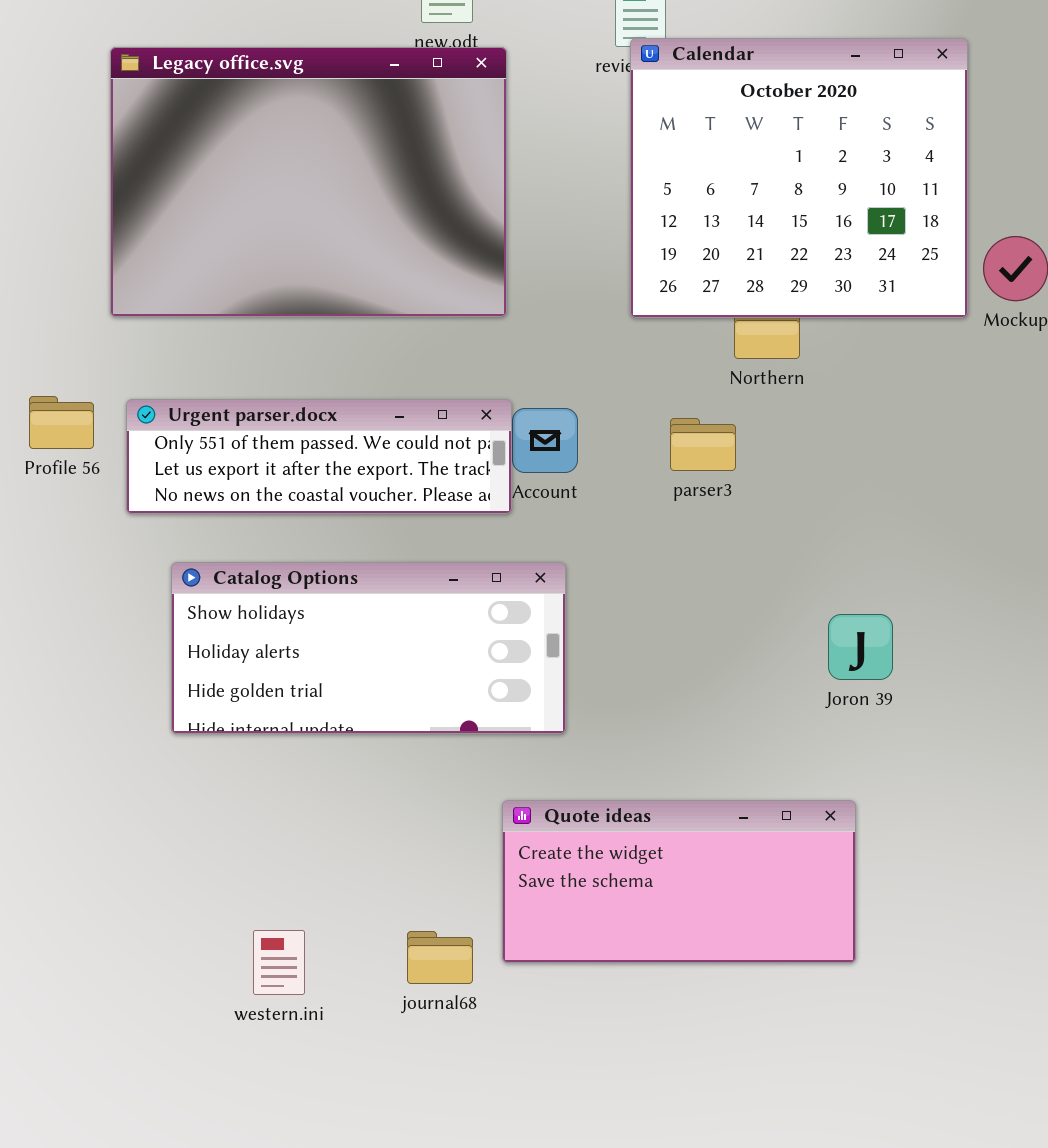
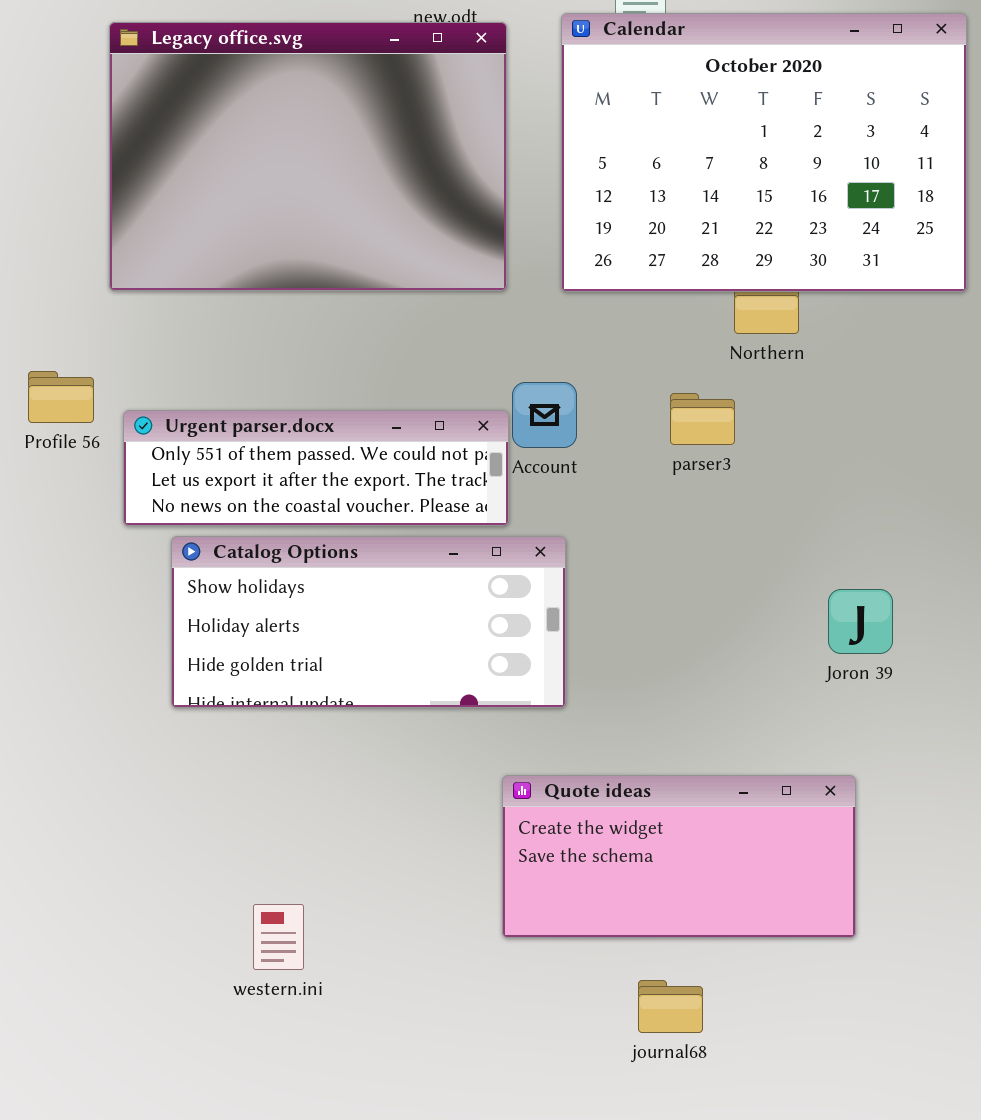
Calendar: [630,38,968,318] -> [561,13,967,292], resized
Urgent parser.docx: [126,399,512,514] -> [123,410,509,526], moved
journal68: [407,931,473,984] -> [638,980,703,1033], moved

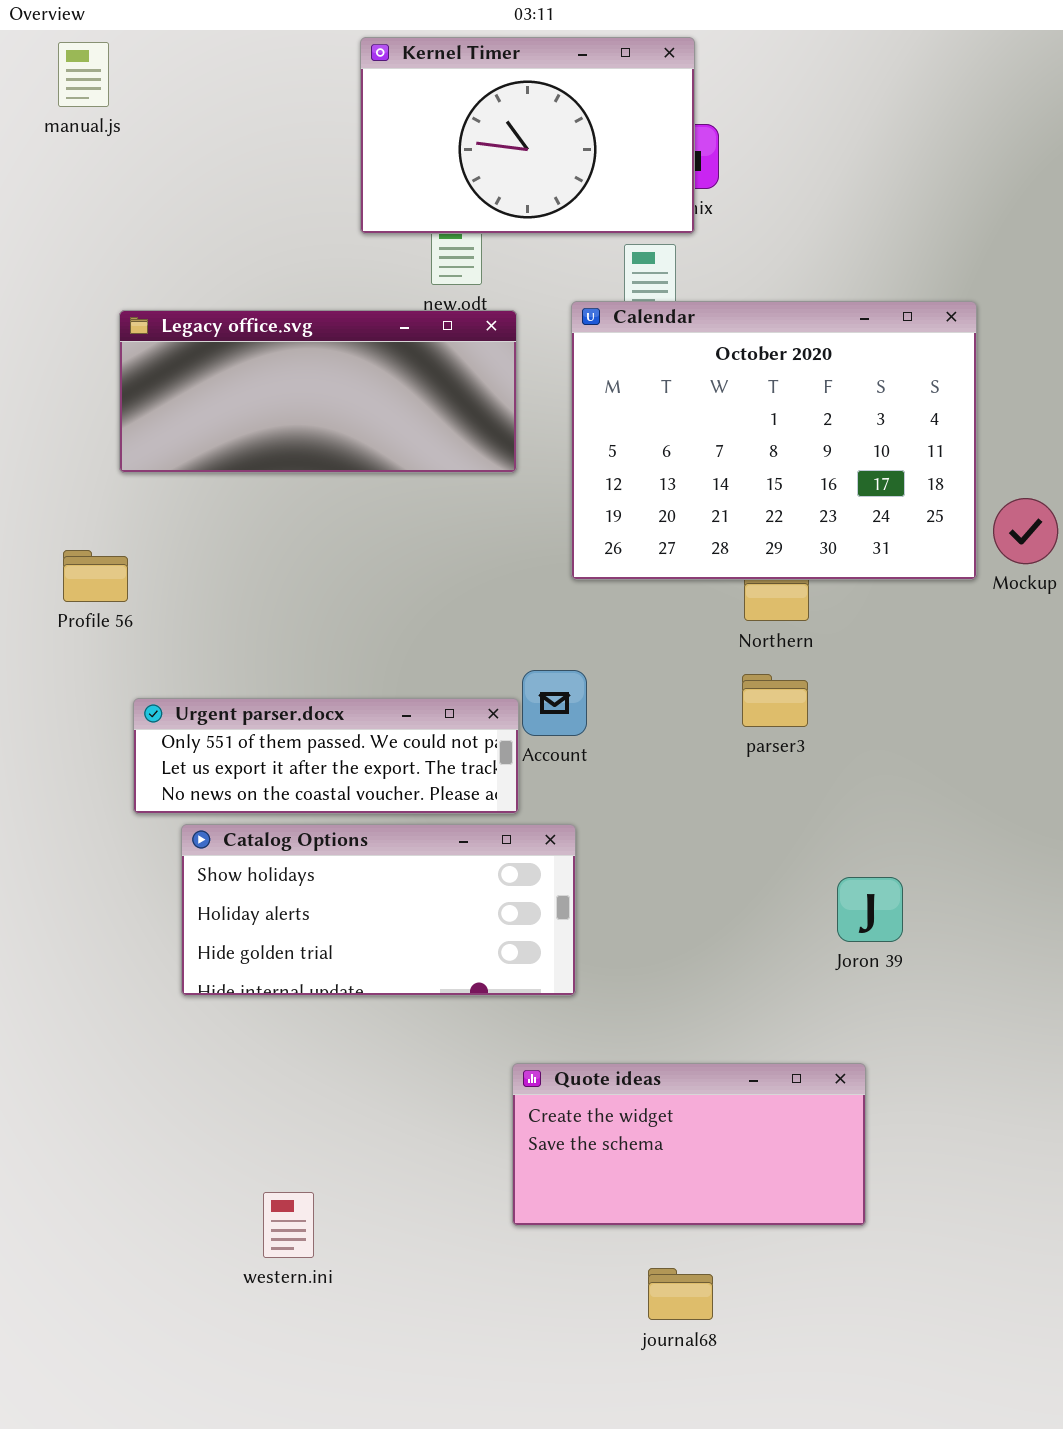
Legacy office.svg: [109,22,507,291] -> [119,310,517,473], resized
Profile 56: [28,371,94,423] -> [63,550,128,602], moved
parser3: [670,393,735,445] -> [742,674,808,727], moved

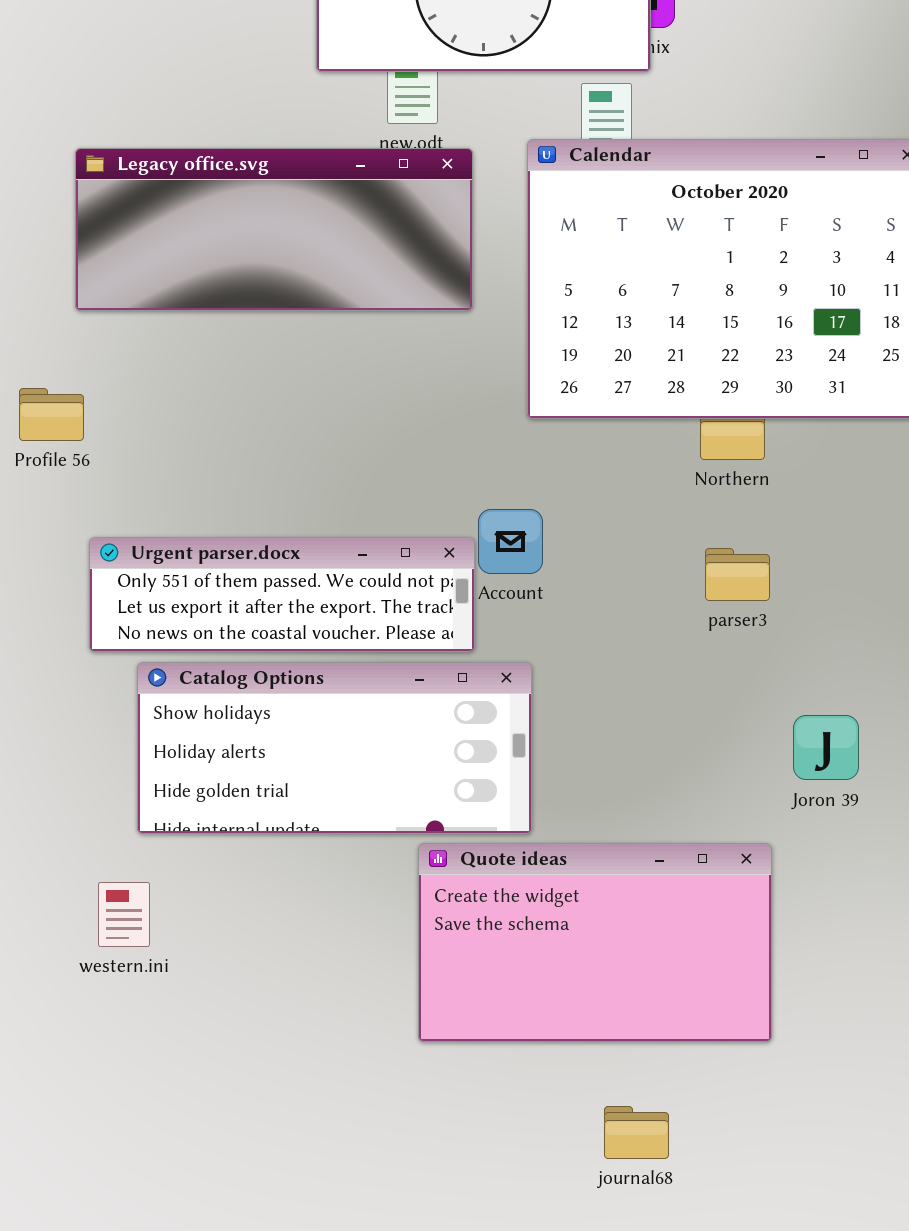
parser3: [742,674,808,727] -> [705,548,770,601], moved
Quote ideas: [512,1063,866,1226] -> [418,843,772,1042], moved, resized
western.ini: [263,1192,314,1258] -> [98,882,150,947], moved

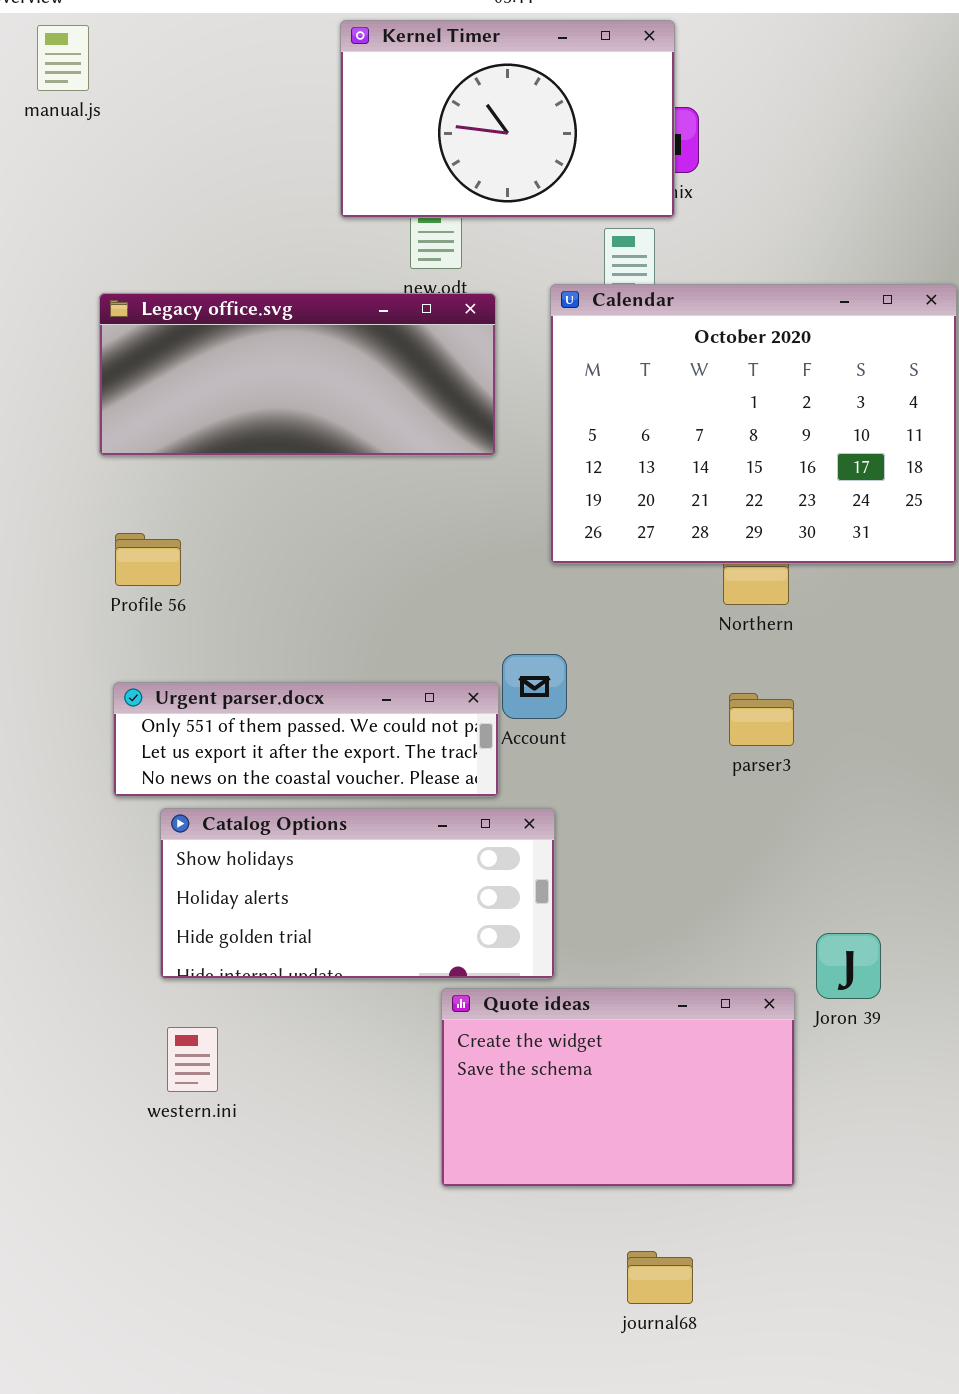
Profile 56: [19,388,84,441] -> [115,533,181,586], moved
Joron 39: [793,715,859,780] -> [816,933,881,999], moved
western.ini: [98,882,150,947] -> [167,1027,218,1092], moved

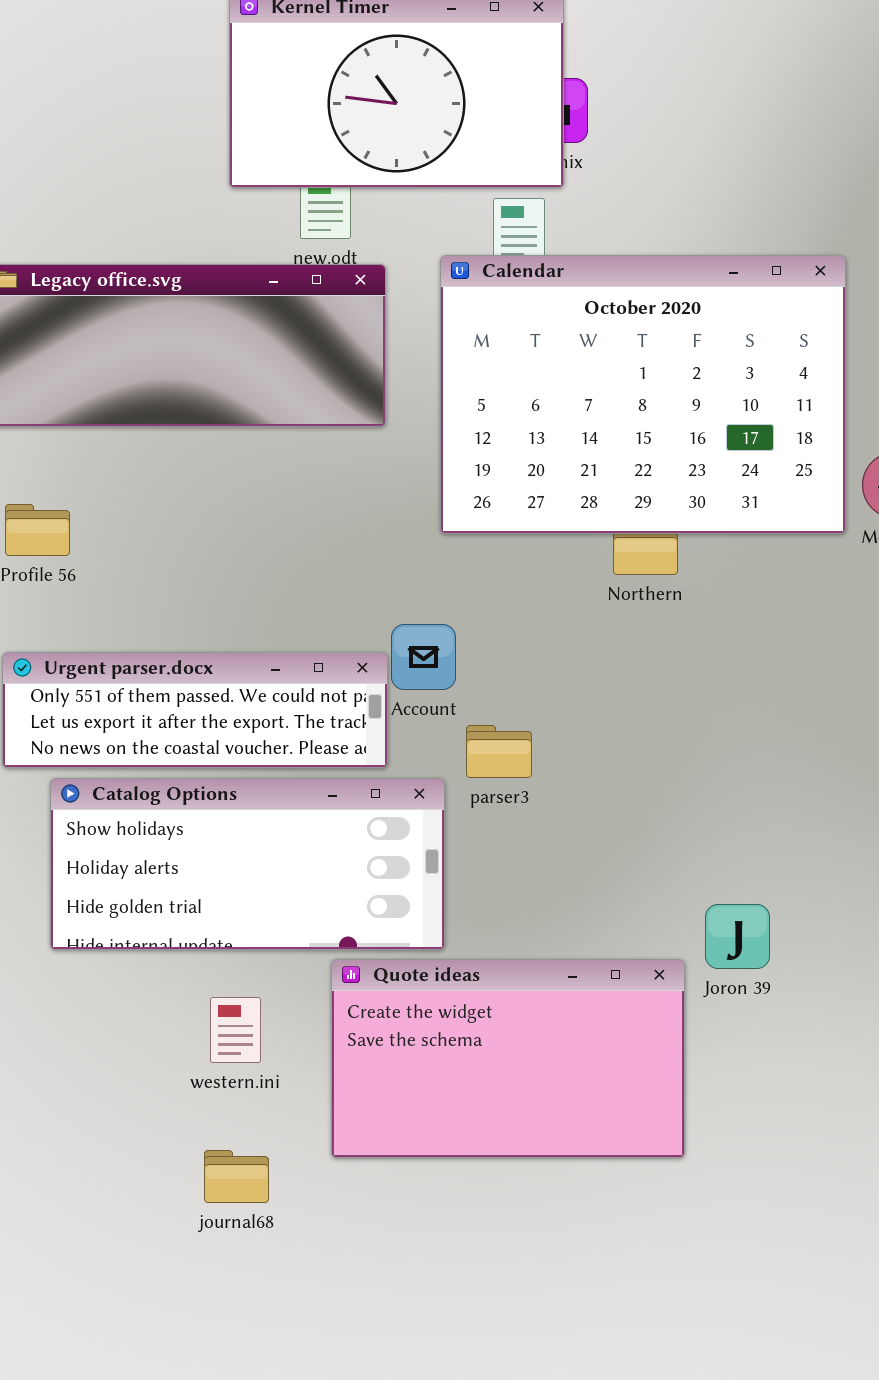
parser3: [729,693,794,746] -> [466,725,532,778], moved
western.ini: [167,1027,218,1092] -> [210,997,261,1063], moved
journal68: [627,1251,693,1304] -> [204,1150,269,1203], moved

